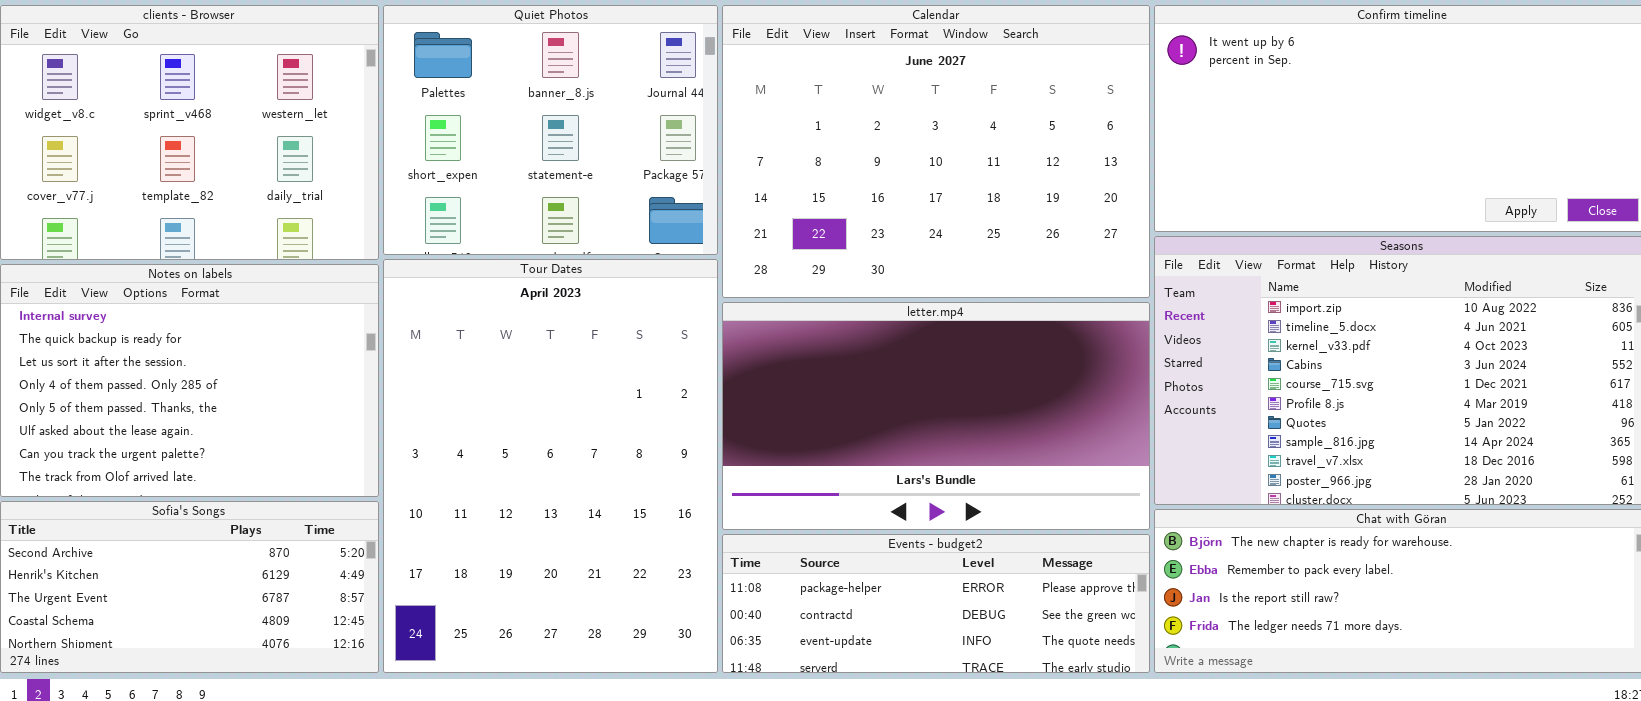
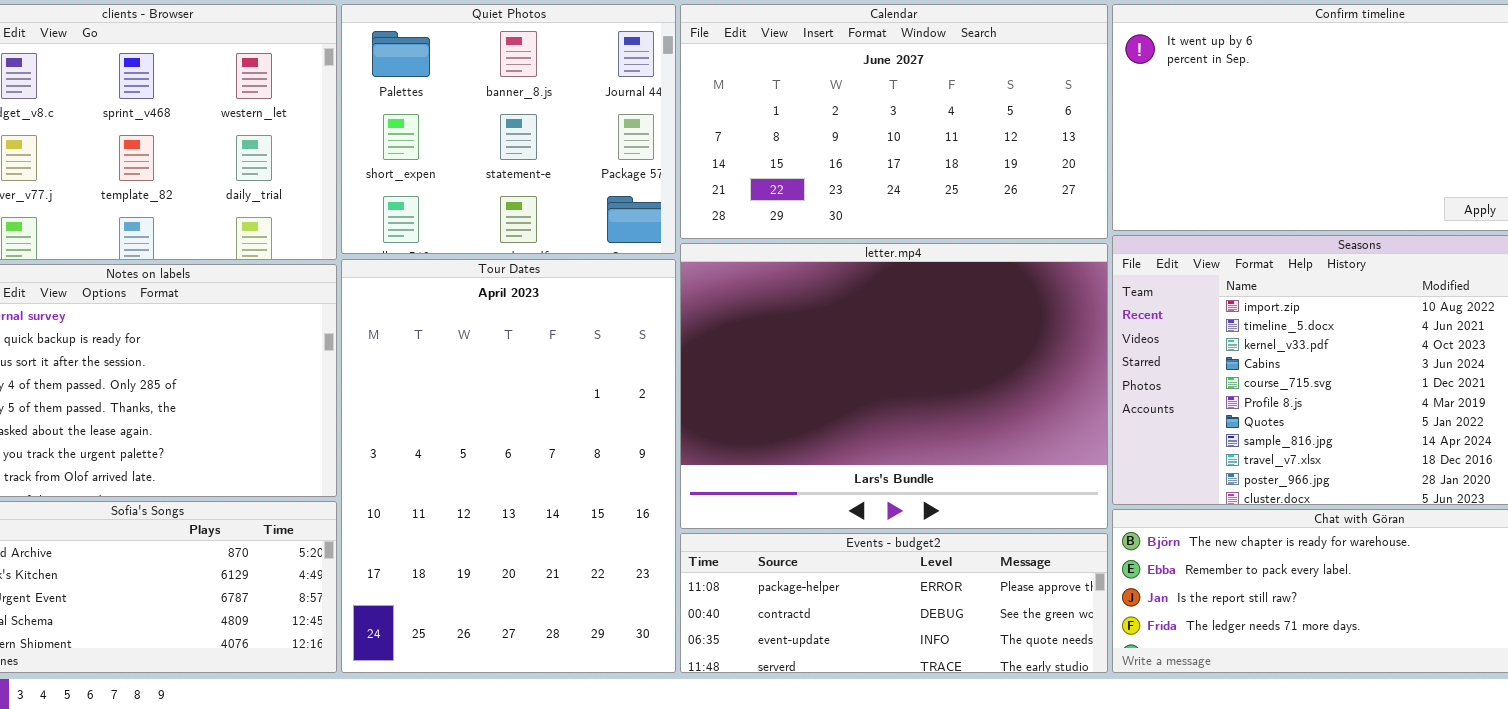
Calendar: [722,5,1150,298] -> [680,4,1108,239], resized
letter.mp4: [722,302,1150,530] -> [680,243,1108,529], resized

